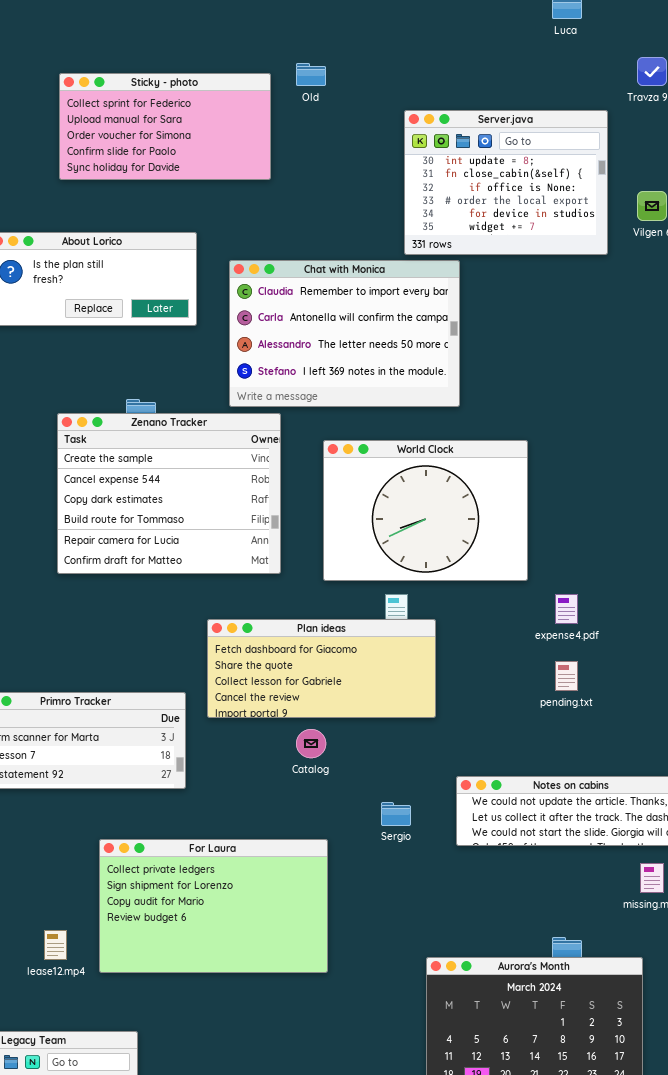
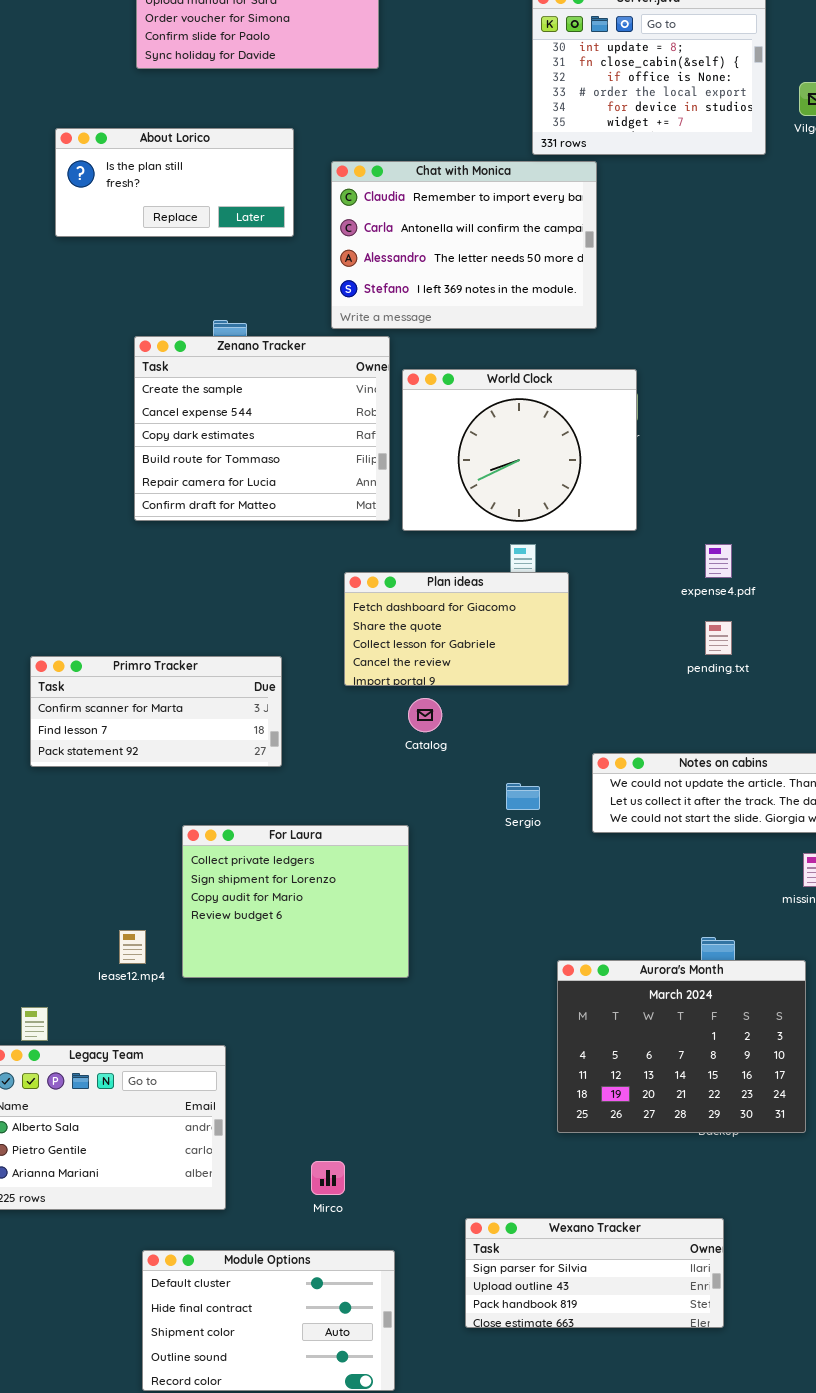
World Clock: [323,440,528,581] -> [402,369,637,531], moved
Plan ideas: [207,619,436,718] -> [344,572,569,686], resized
For Laura: [99,839,328,973] -> [182,825,409,978], resized

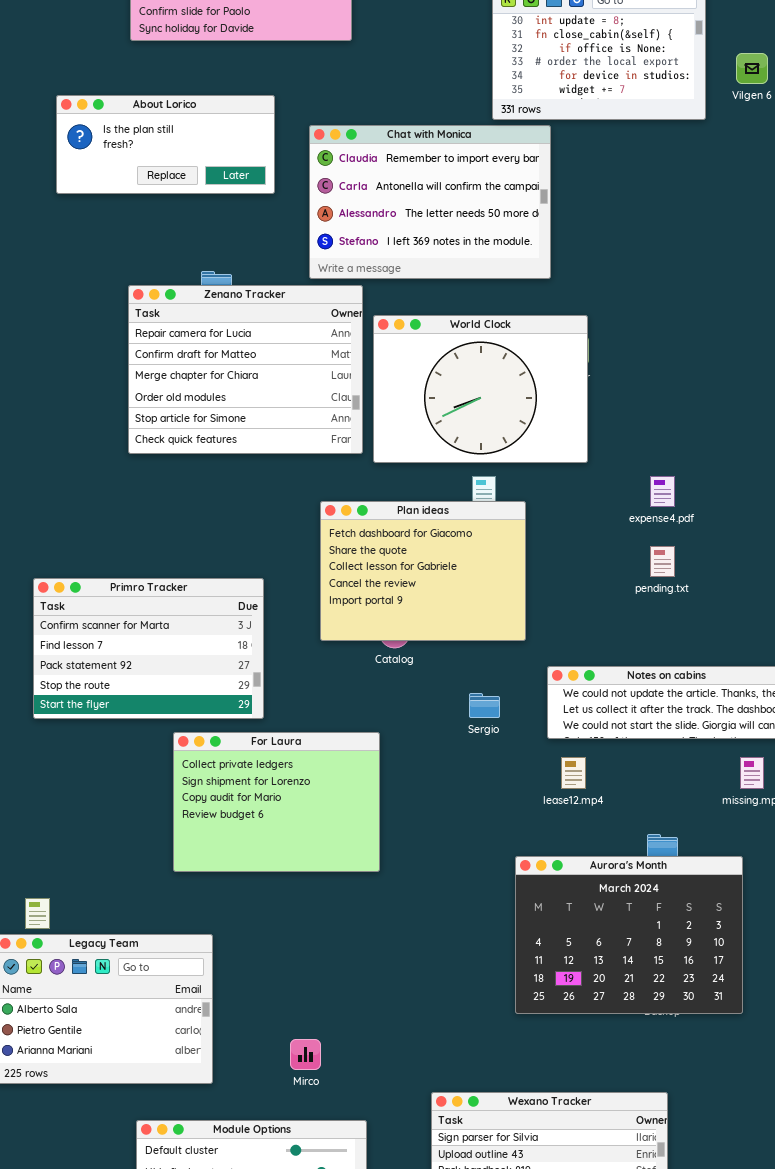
Zenano Tracker: [134,336,390,521] -> [128,285,363,454], scrolled down 4 rows
Plan ideas: [344,572,569,686] -> [320,501,526,641], resized
Primro Tracker: [30,656,282,767] -> [33,578,264,719], resized
lease12.mp4: [119,930,146,964] -> [561,757,586,789], moved

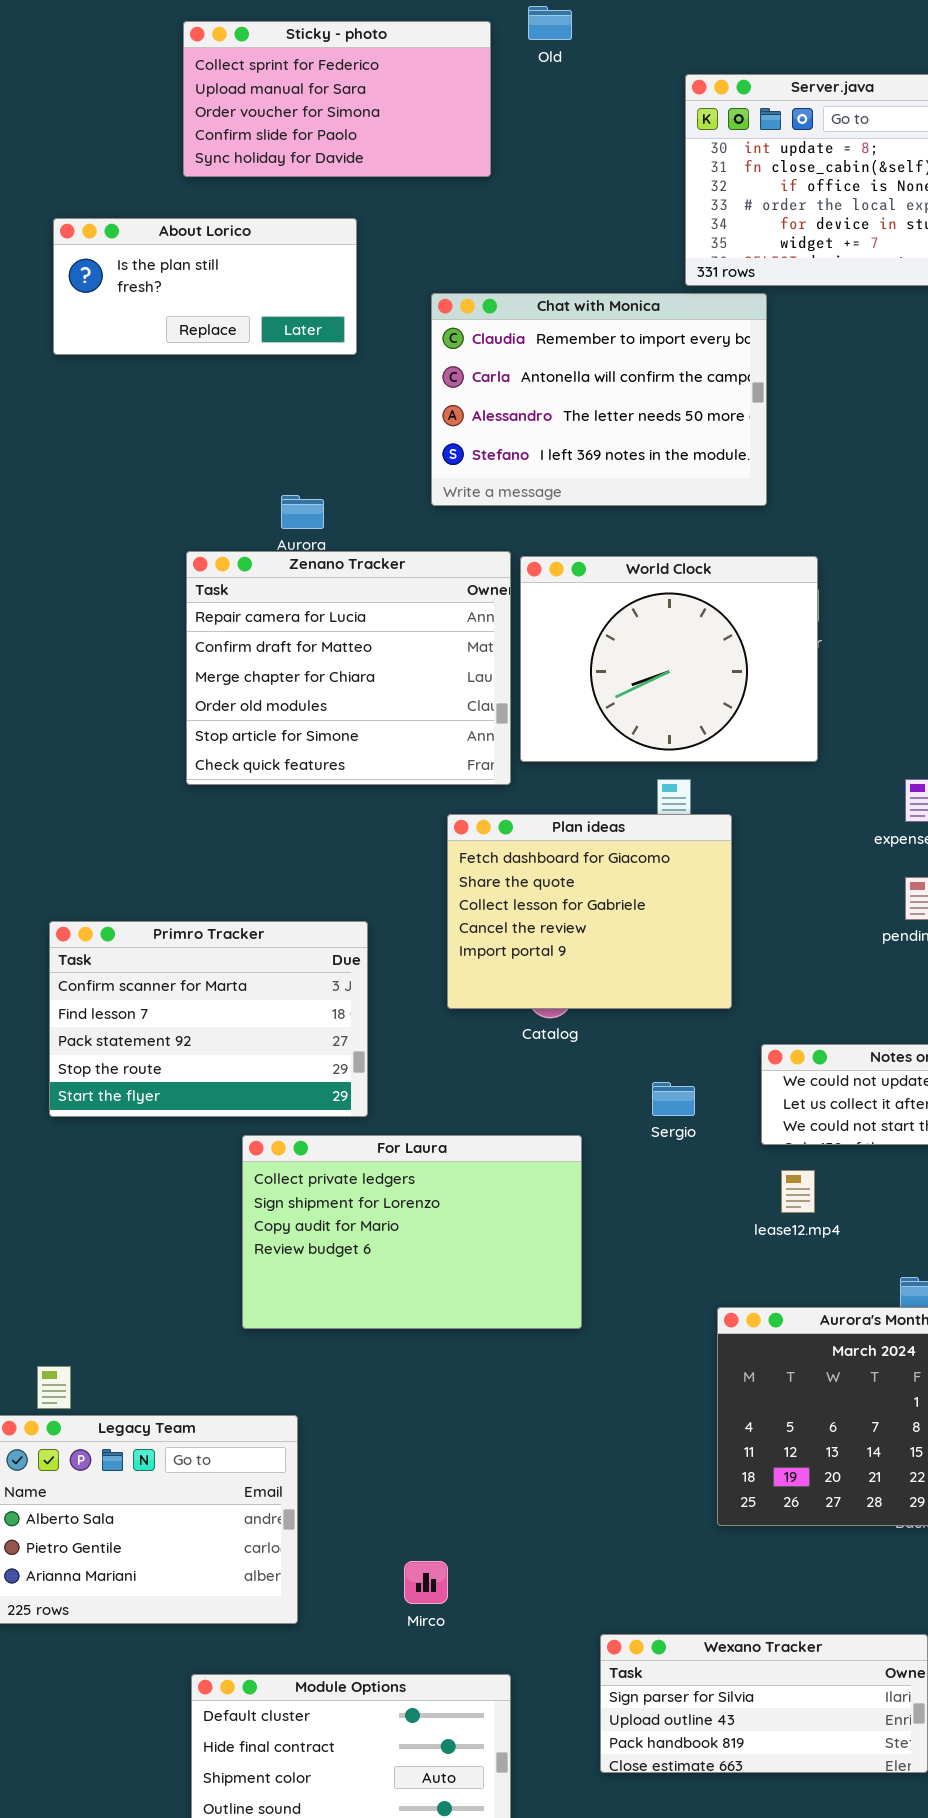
About Lorico: [56,95,275,194] -> [53,218,357,355], moved
Zenano Tracker: [128,285,363,454] -> [186,551,511,785], moved
For Laura: [173,732,380,872] -> [242,1135,582,1329], resized

